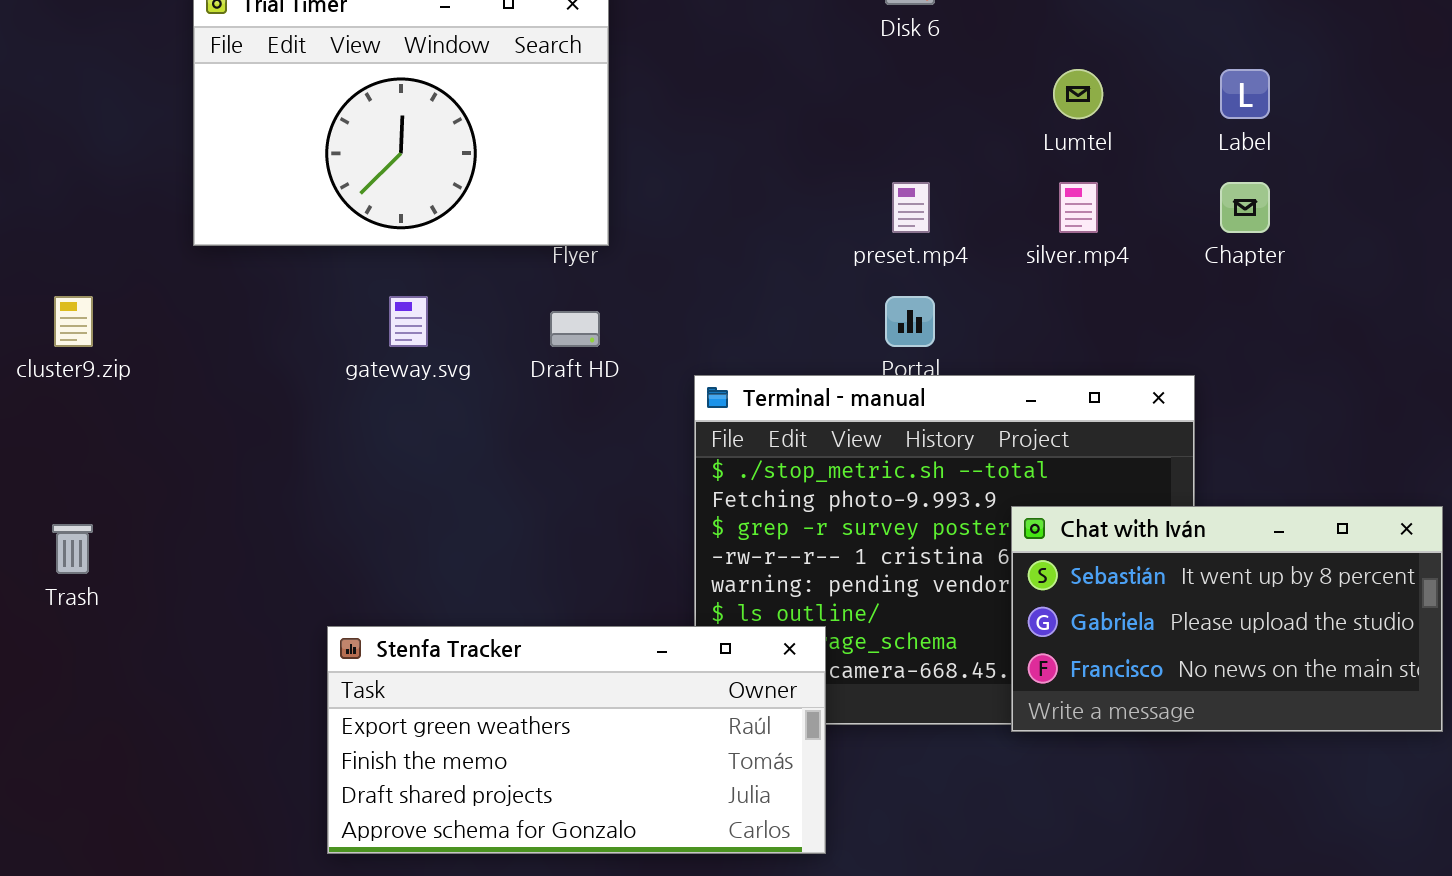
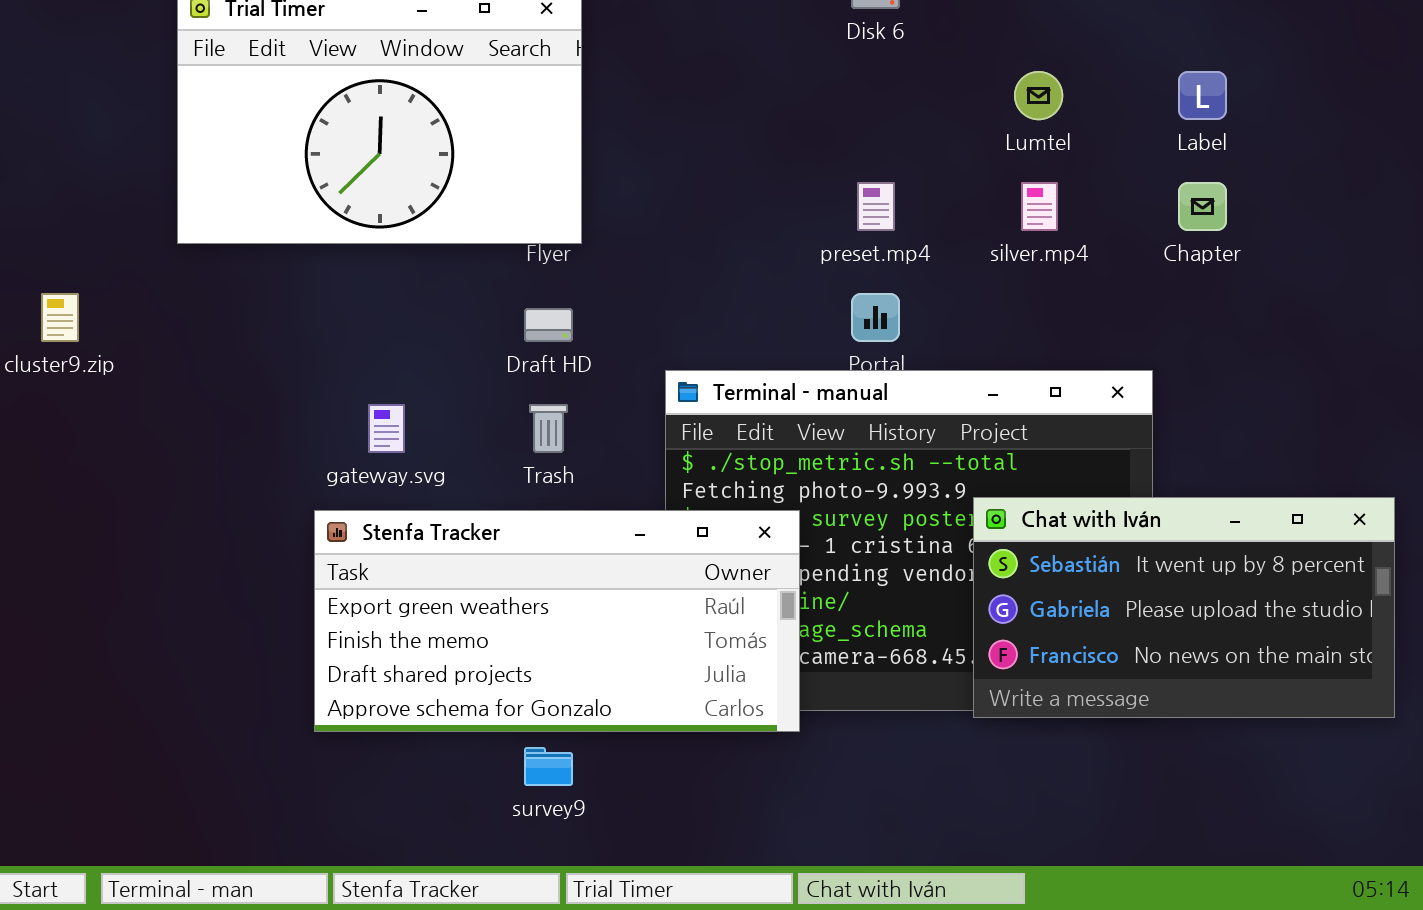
gateway.svg: [389,296,428,347] -> [368,404,405,453], moved
Trash: [52,524,93,574] -> [529,404,568,453], moved
Stenfa Tracker: [327,626,826,854] -> [314,510,800,732], moved

